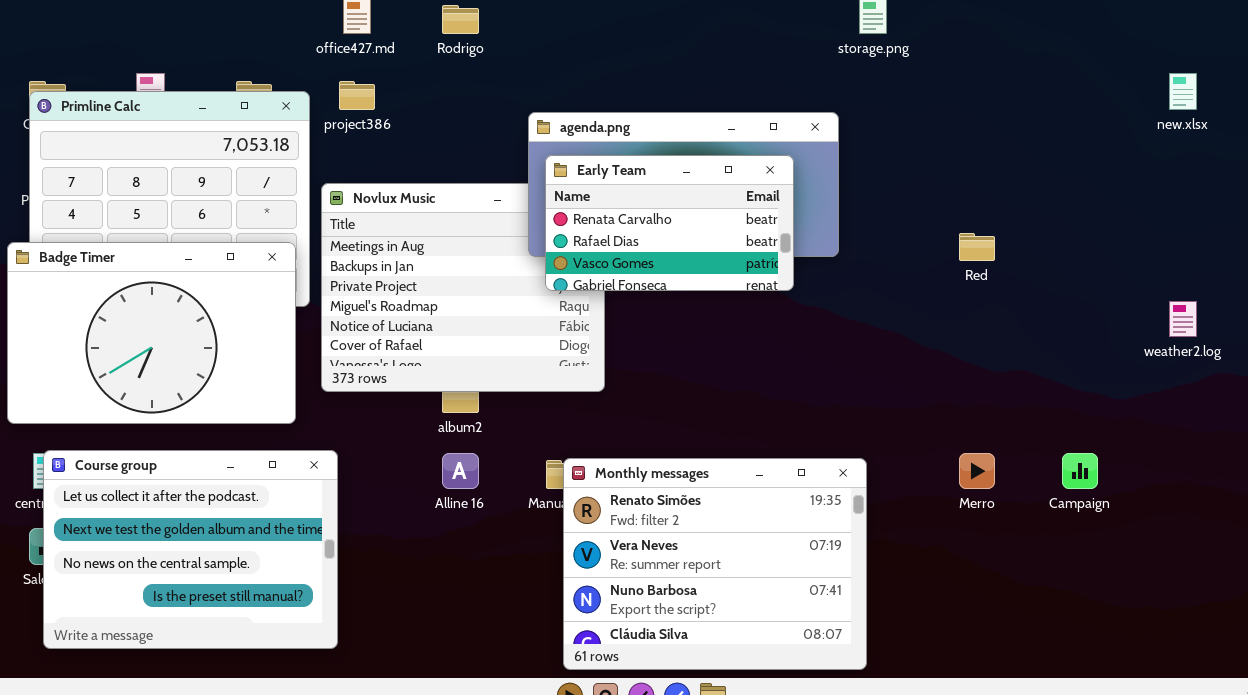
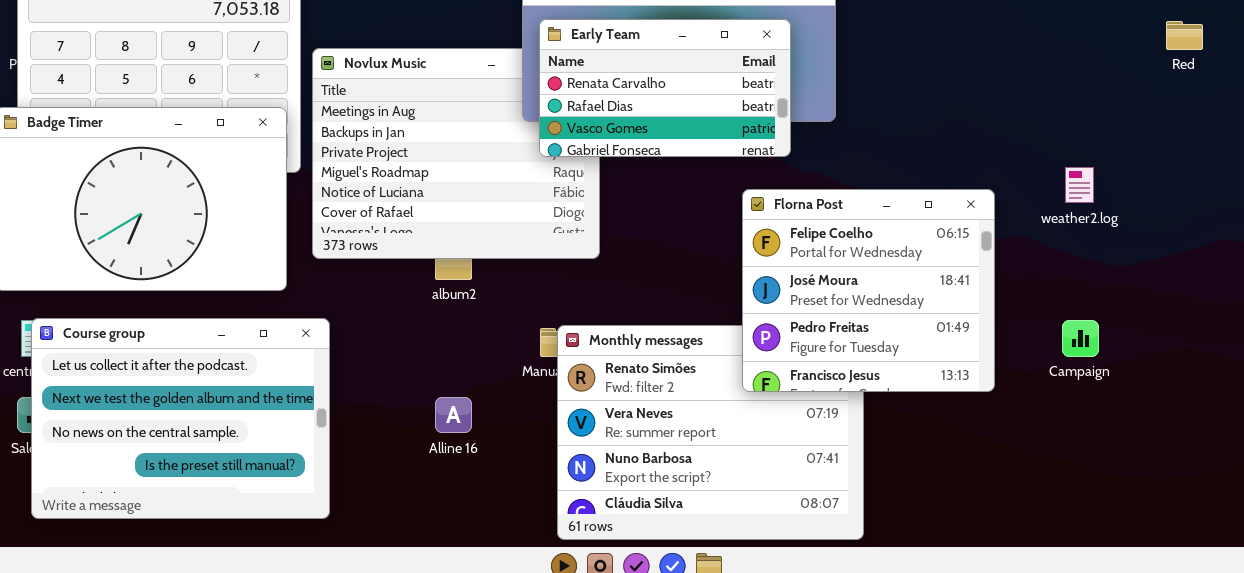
Red: [959,233,995,261] -> [1166,21,1203,50], moved
weather2.log: [1169,301,1197,337] -> [1065,167,1094,203], moved
Florna Post: none -> [742,189,995,392], opened
Alline 16: [442,453,479,489] -> [435,397,472,433], moved

